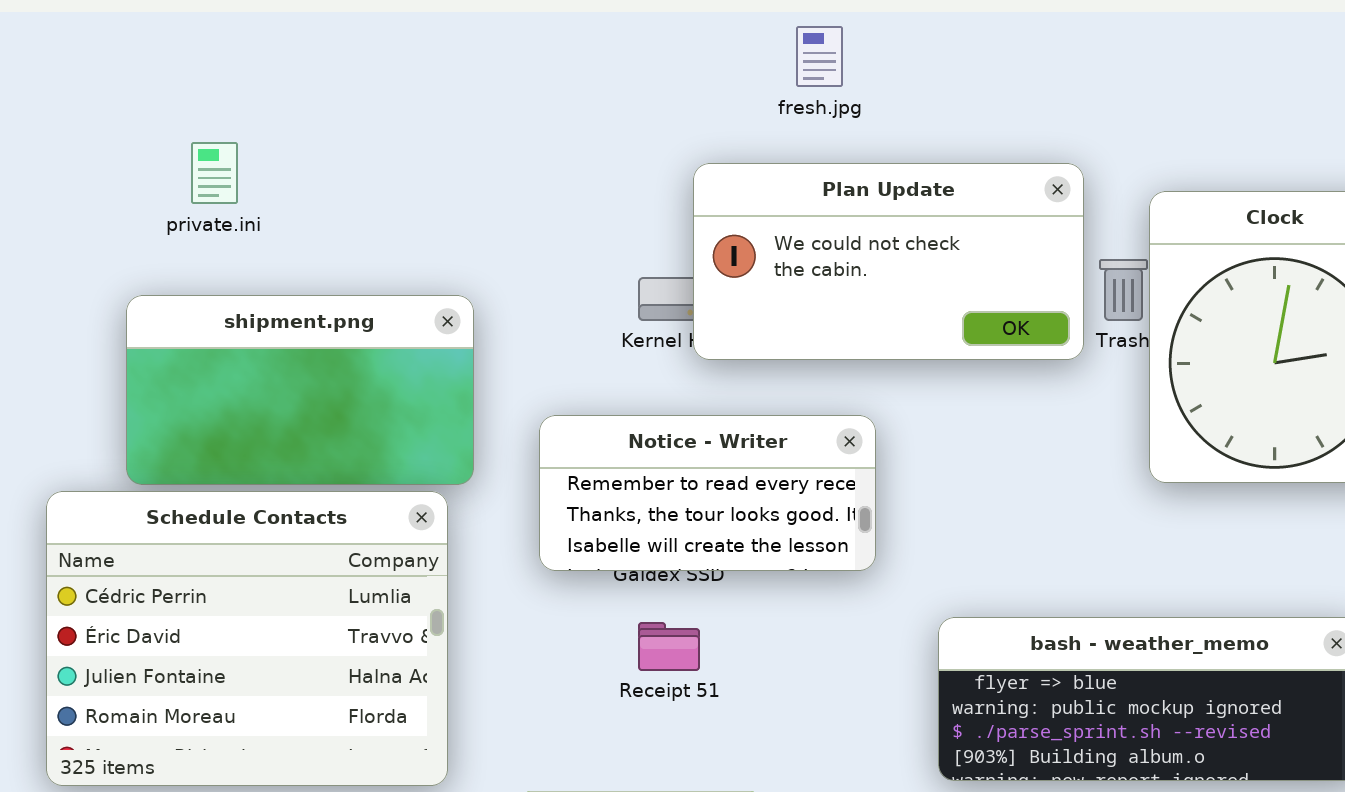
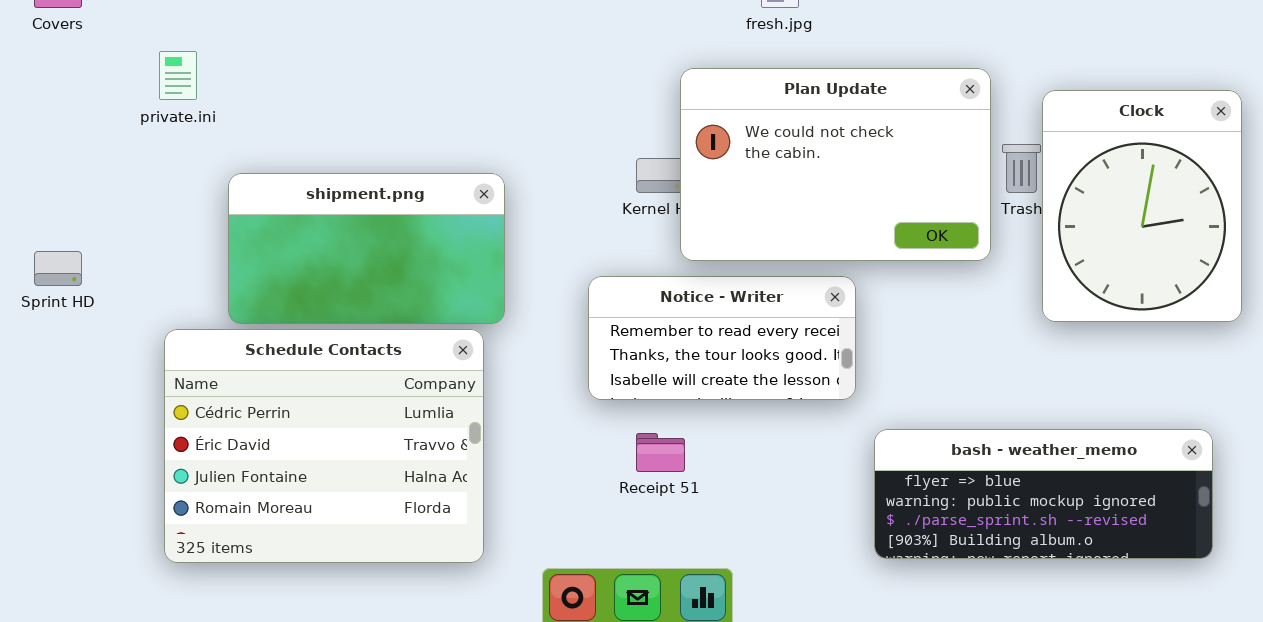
private.ini: [191,142,238,204] -> [159,51,197,100], moved
Plan Update: [693,163,1084,360] -> [680,68,991,261], resized
Notice - Writer: [539,415,876,571] -> [588,276,856,400], moved

